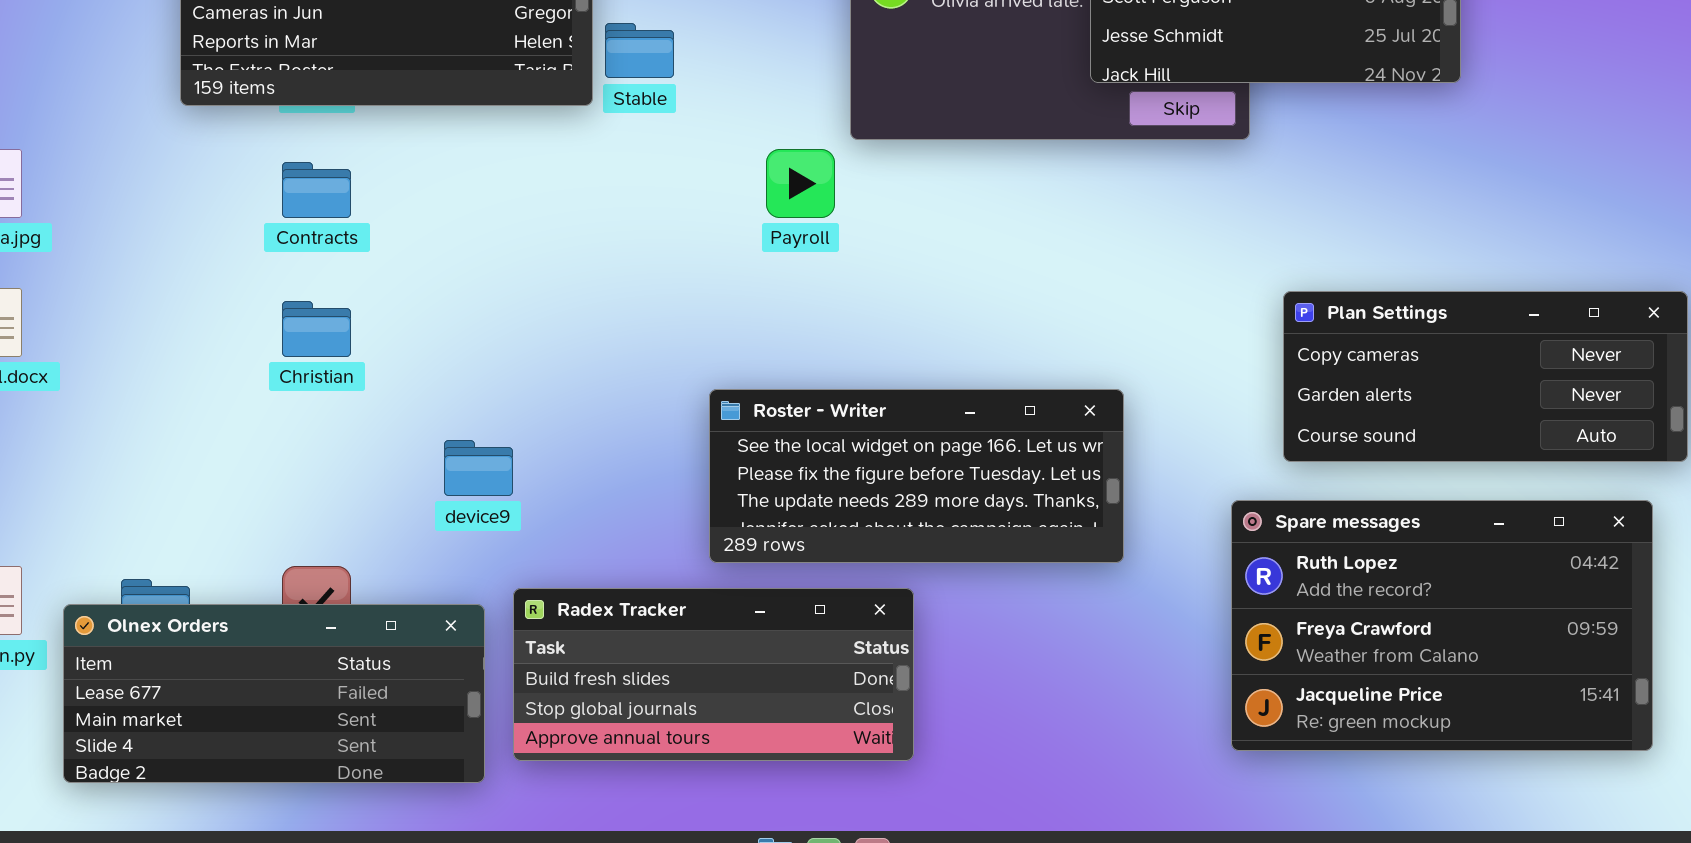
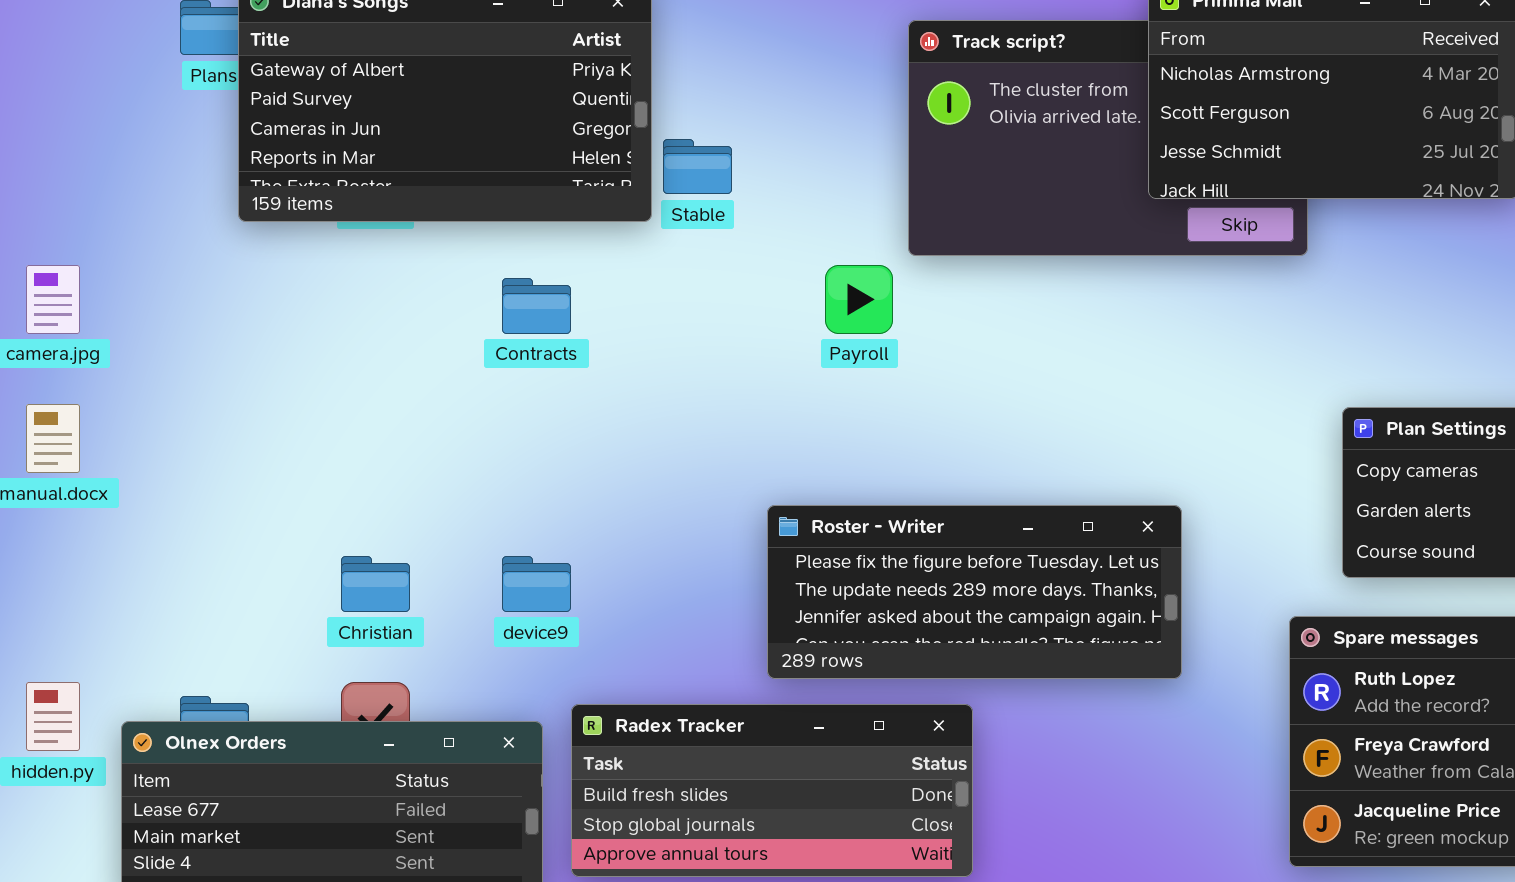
Contracts: [282,162,351,218] -> [502,278,571,334], moved
Christian: [282,301,351,357] -> [341,556,410,612], moved
Roster - Writer: [709,389,1124,563] -> [767,505,1182,679], scrolled down 1 row

